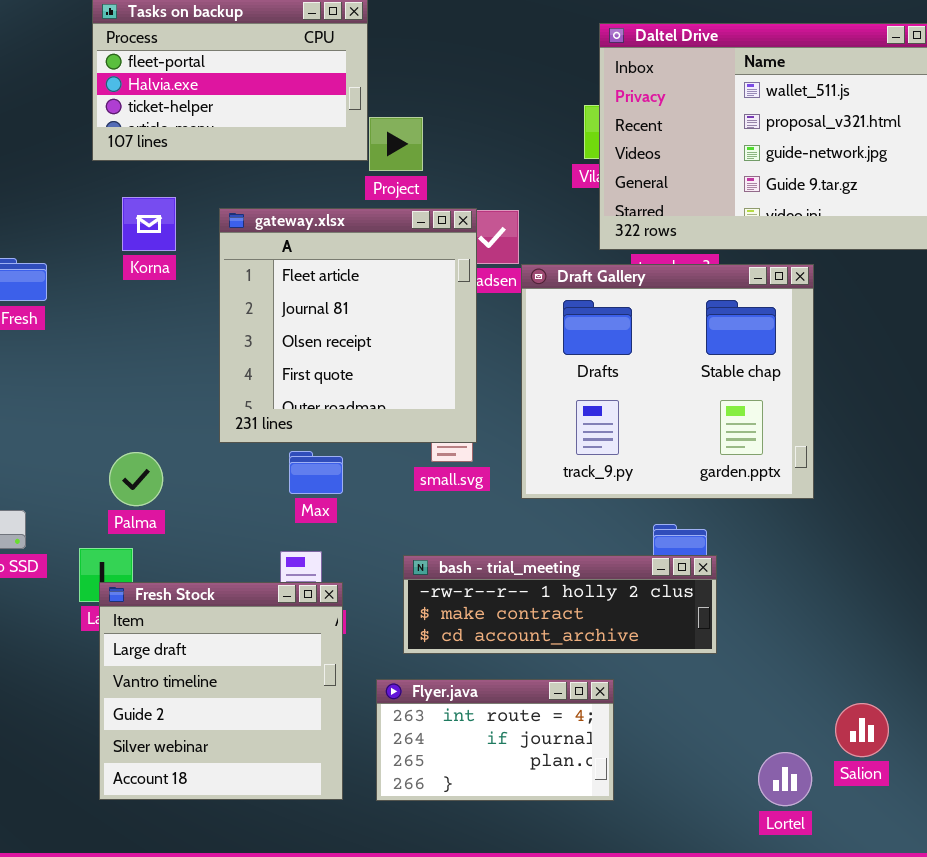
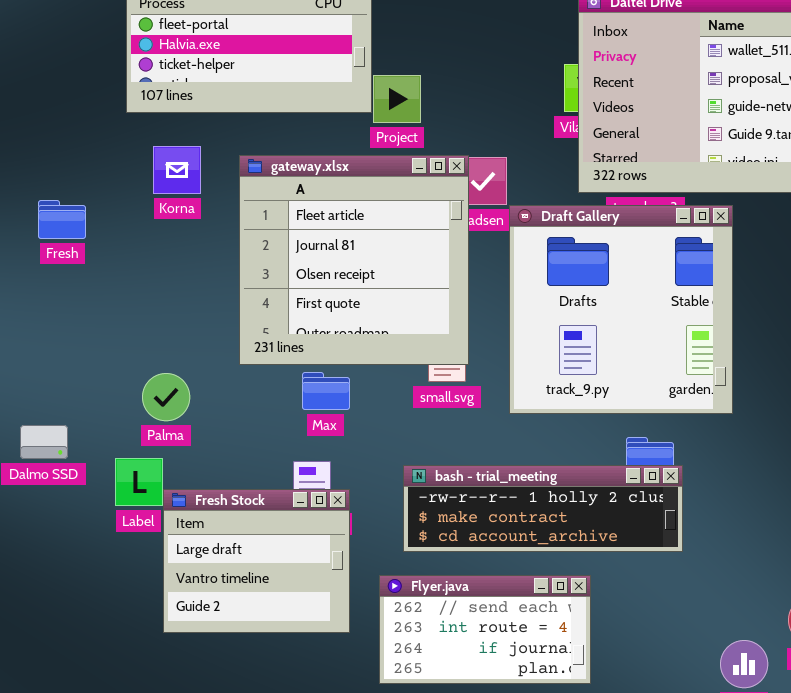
Draft Gallery: [521,264,814,499] -> [509,205,733,414], resized
Fresh Stock: [99,582,343,800] -> [163,489,350,633], resized
Flyer.java: [376,679,614,801] -> [379,575,591,684], scrolled up 1 row

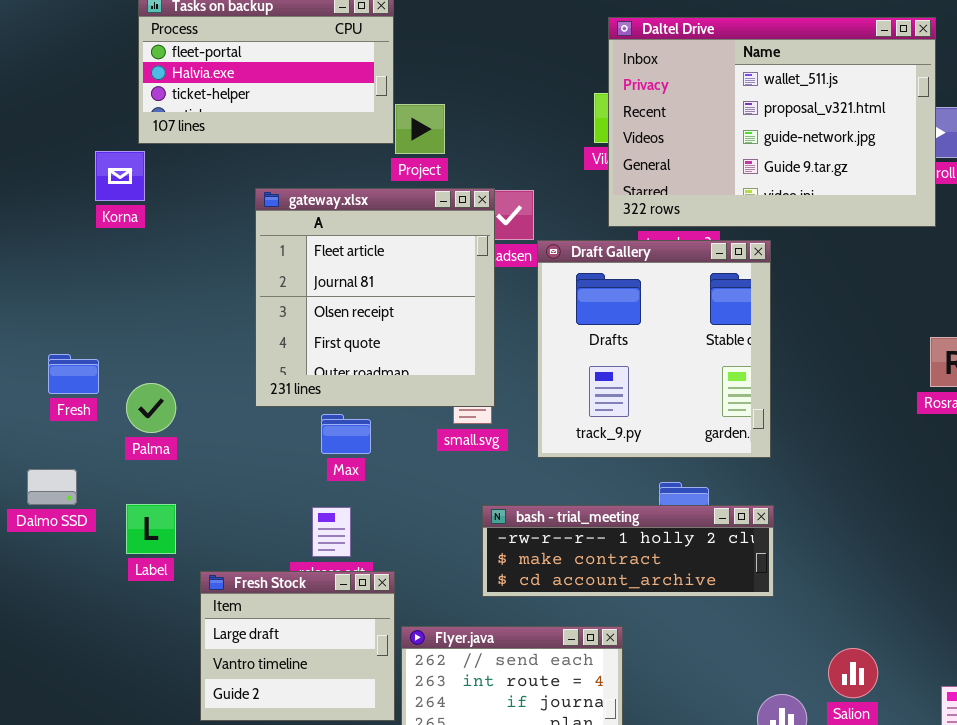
Korna: [153,146,201,194] -> [95,151,145,201], moved
Fresh: [38,200,86,239] -> [48,354,99,394], moved
Palma: [142,373,190,421] -> [126,383,176,433], moved
bash - trial_meeting: [403,465,683,552] -> [482,505,774,597], moved
Fresh Stock: [163,489,350,633] -> [200,571,395,721], moved

